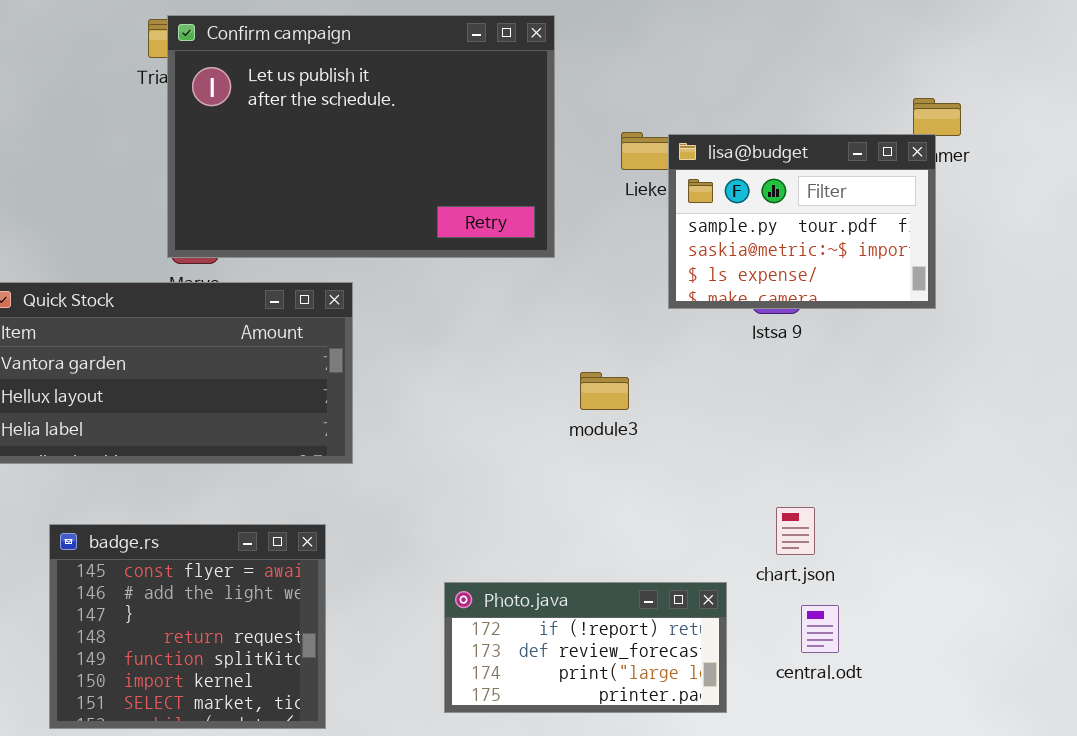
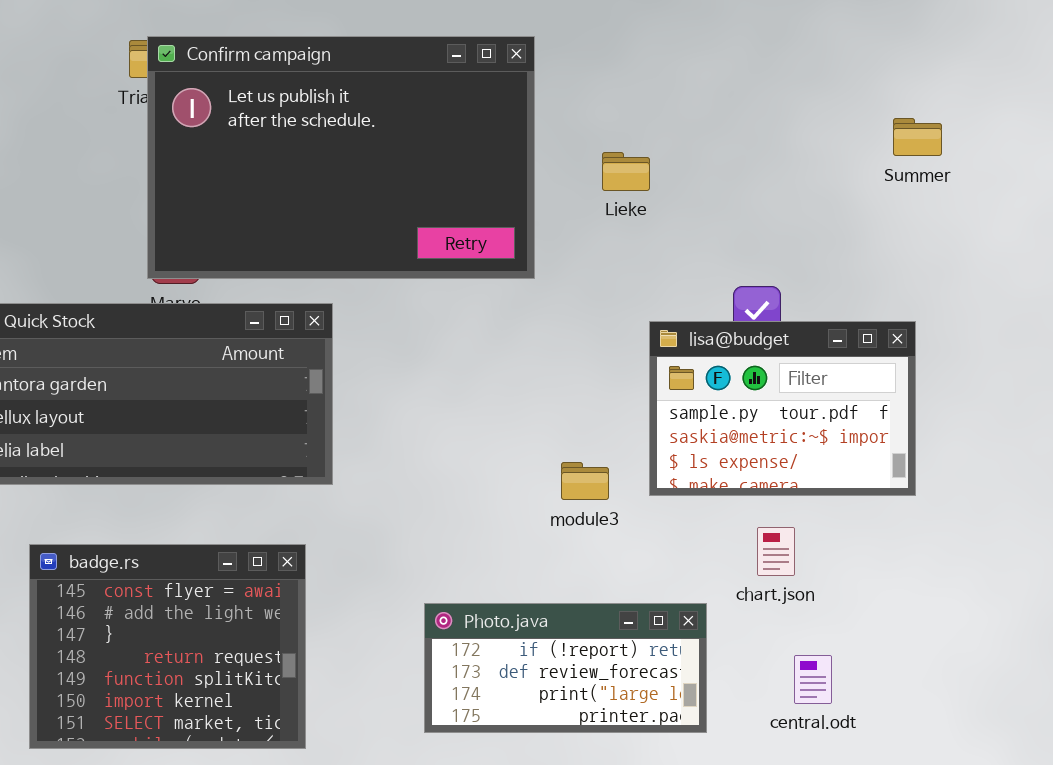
lisa@budget: [668,134,936,309] -> [649,321,916,496], moved
module3: [580,372,629,410] -> [561,462,609,500], moved
central.odt: [801,605,839,653] -> [794,655,832,704], moved

